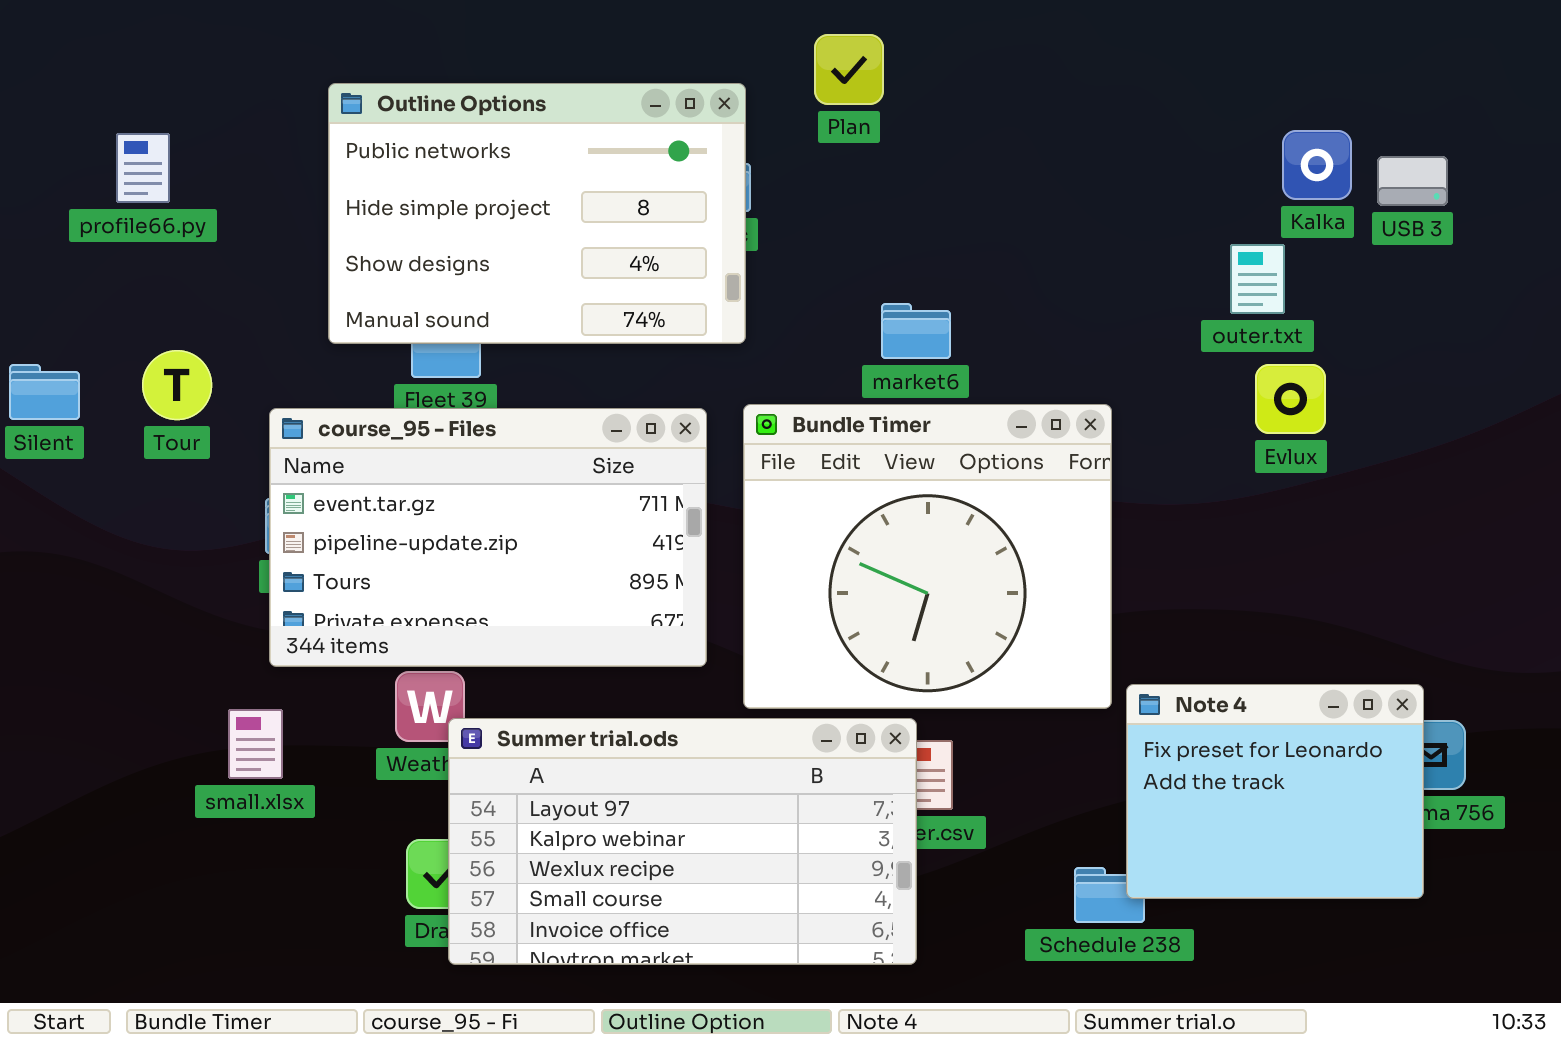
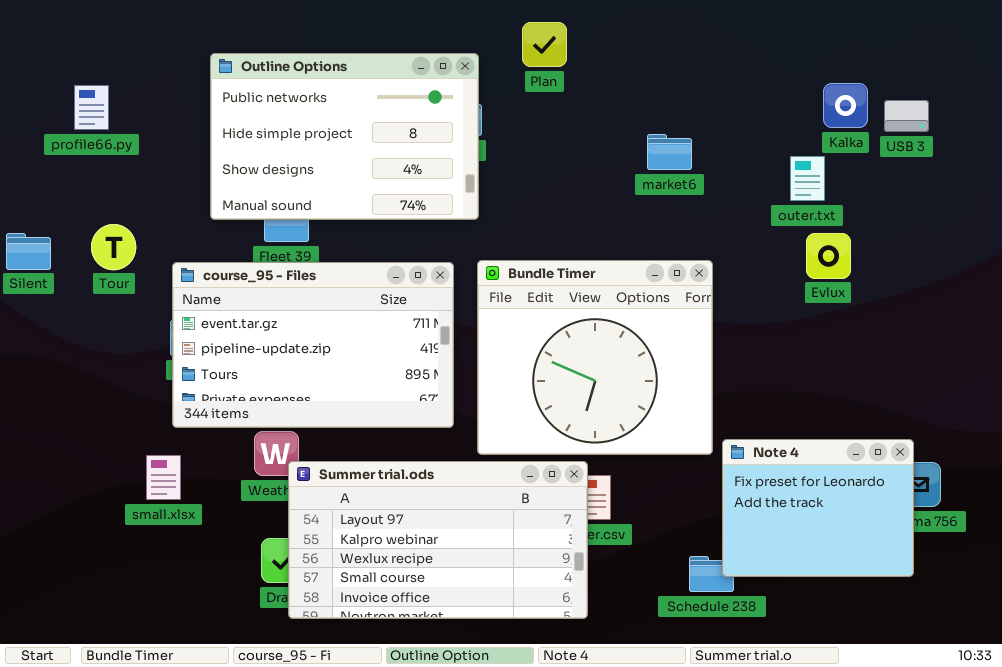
market6: [881,303,951,359] -> [647,134,692,170], moved

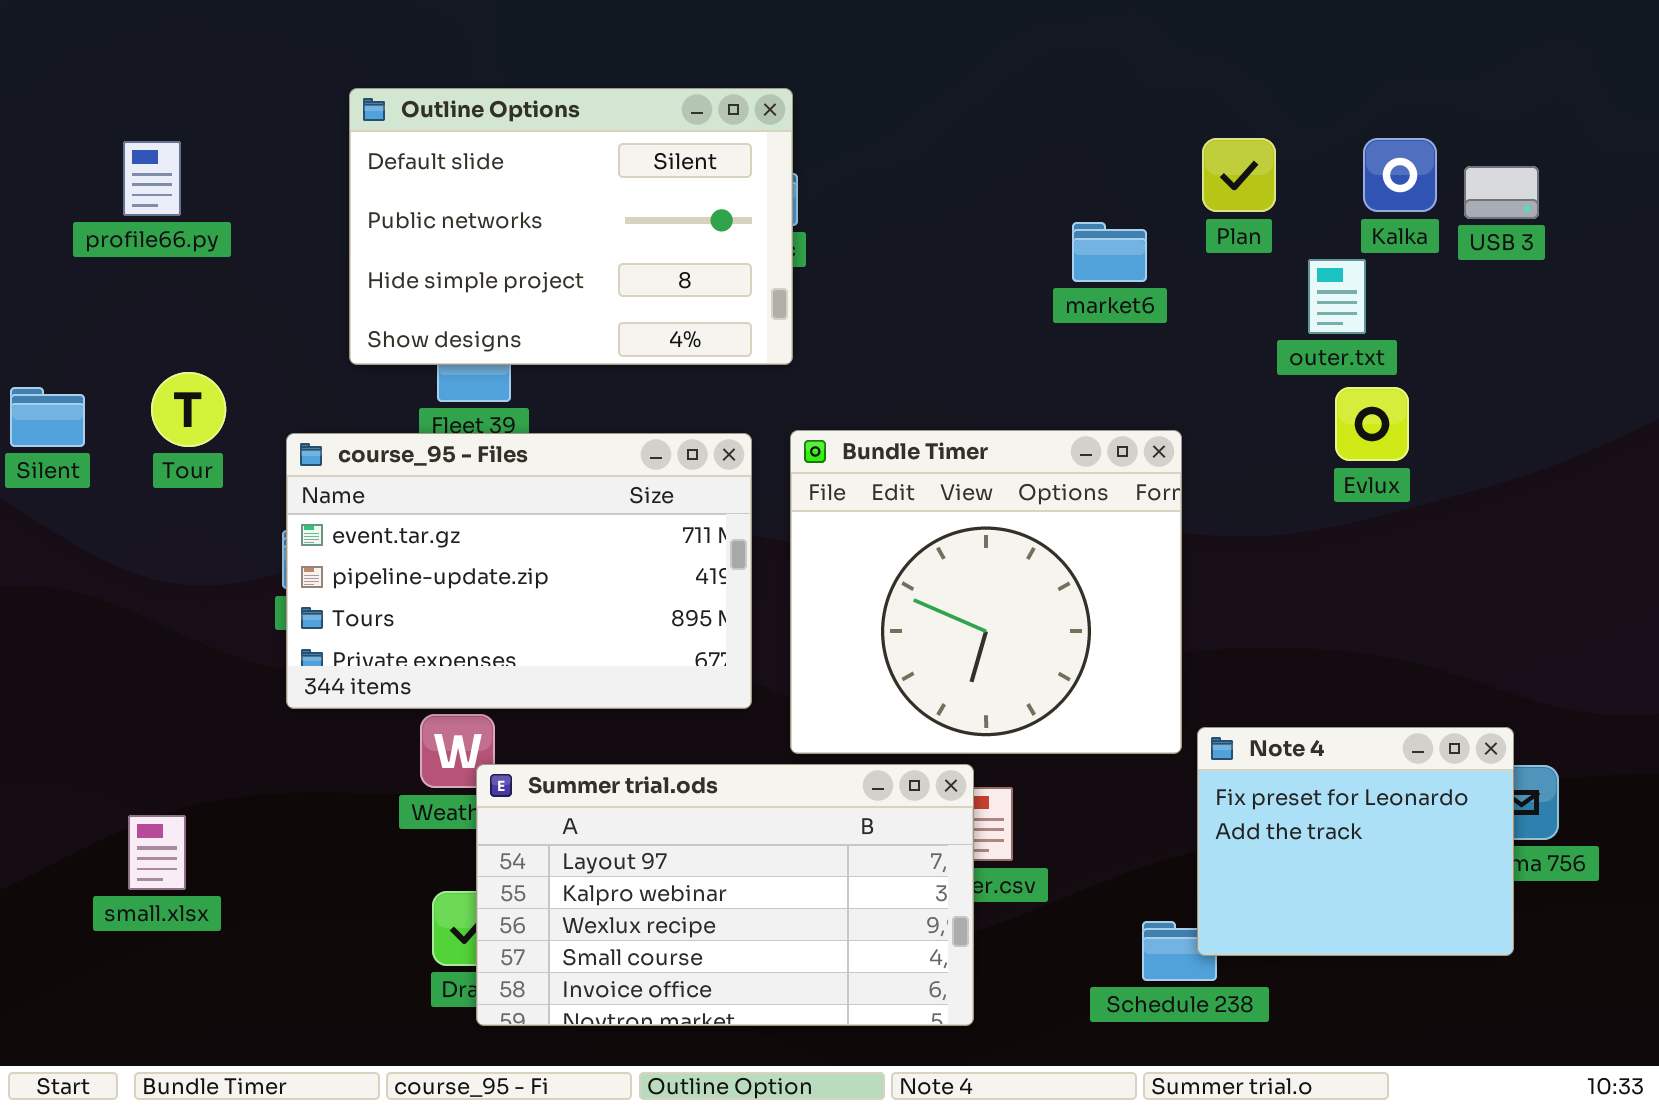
Plan: [522,22,567,67] -> [1202,138,1276,212], moved
Outline Options: [210,53,479,220] -> [349,88,793,365], scrolled up 1 row
small.xlsx: [146,455,181,500] -> [128,815,186,890], moved

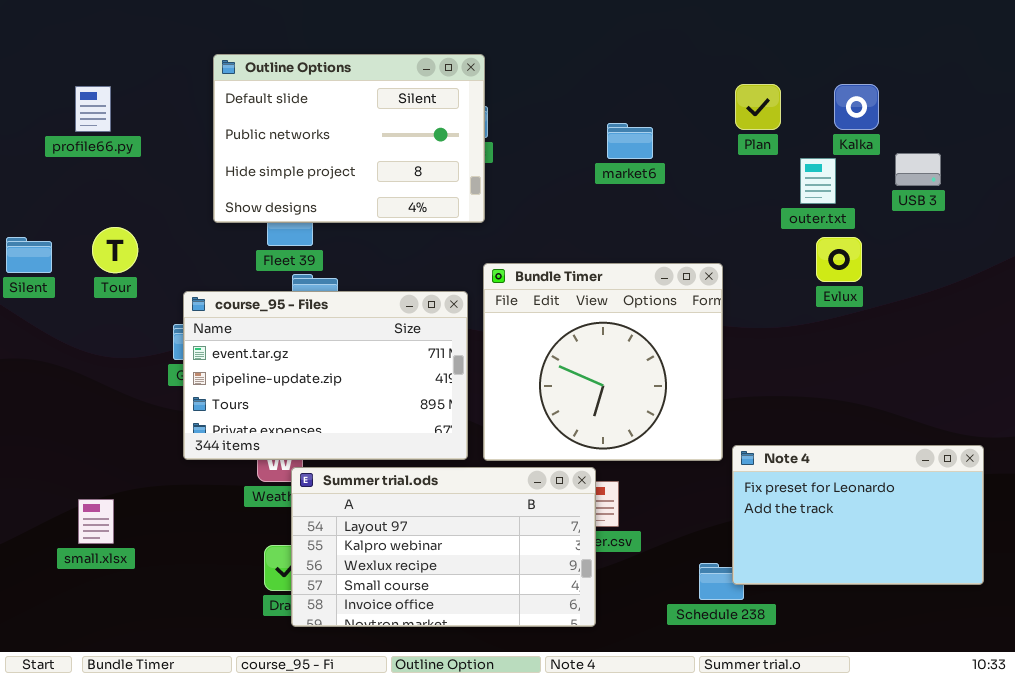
USB 3: [1464,166,1539,219] -> [895,153,941,186], moved
market6: [1072,222,1147,282] -> [607,123,653,159], moved
course_95 - Files: [286,433,752,709] -> [183,291,468,460], moved
Note 4: [1197,727,1514,956] -> [732,445,984,585], resized

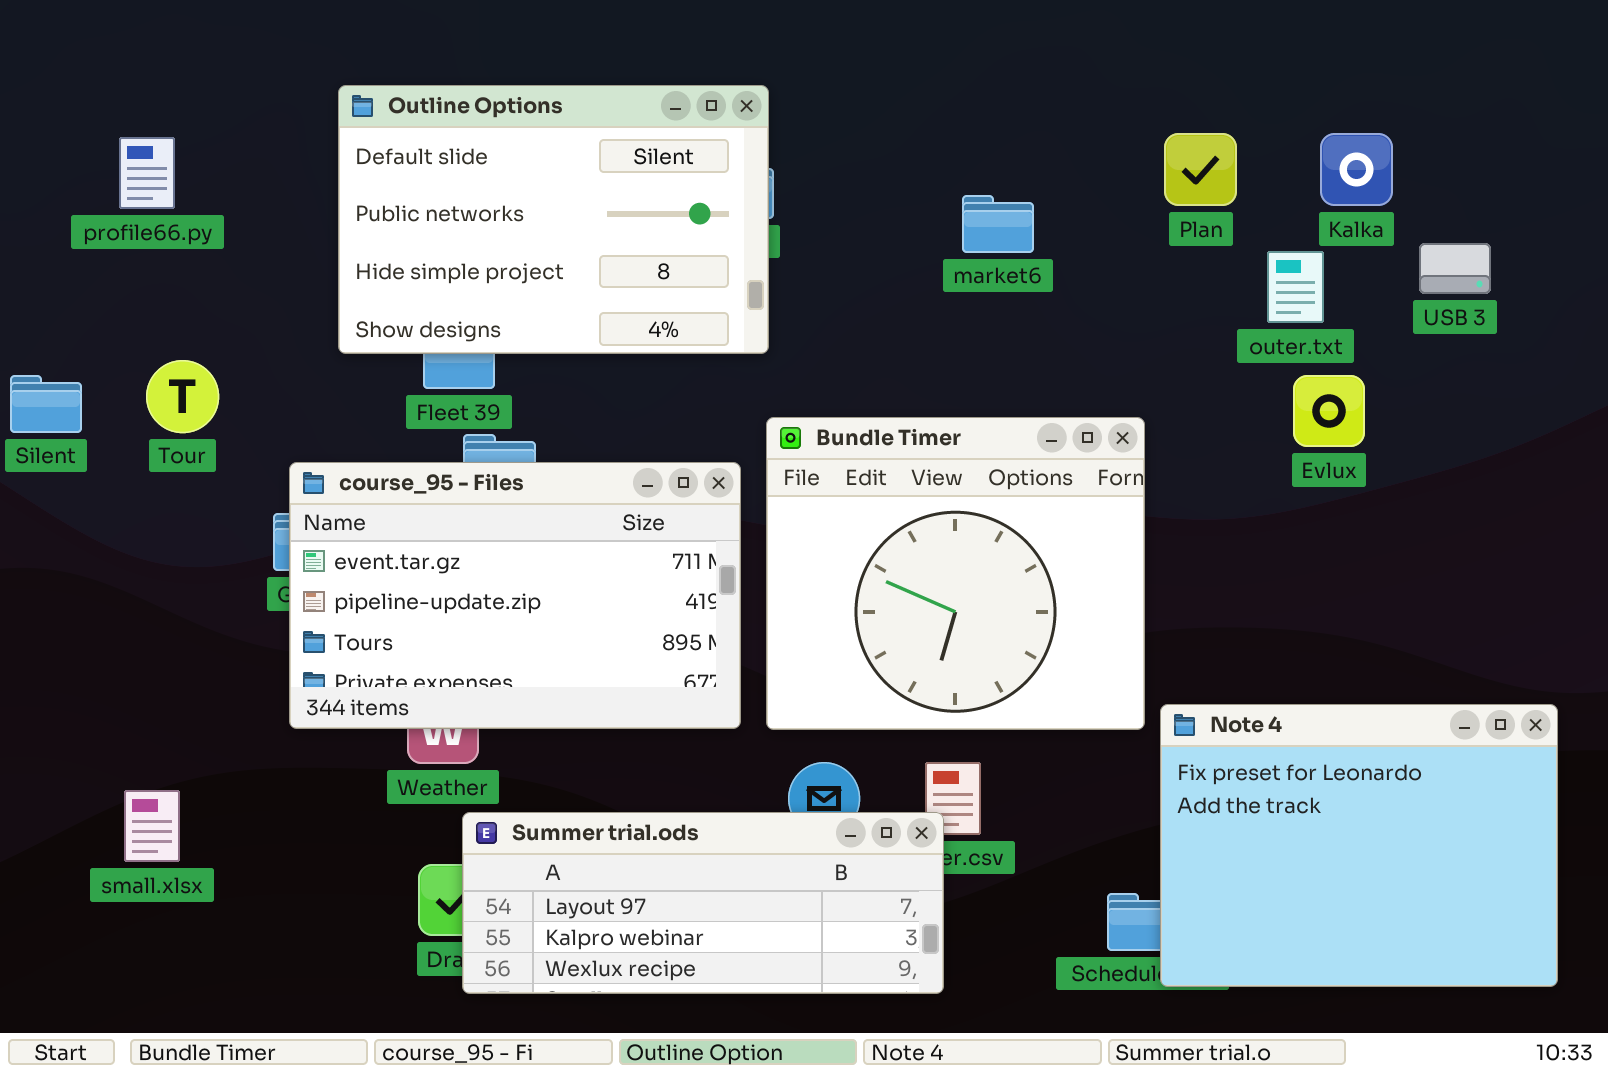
Note 4: [732,445,984,585] -> [1160,704,1558,987], resized
Summer trial.ods: [291,467,596,627] -> [462,812,944,994], resized

